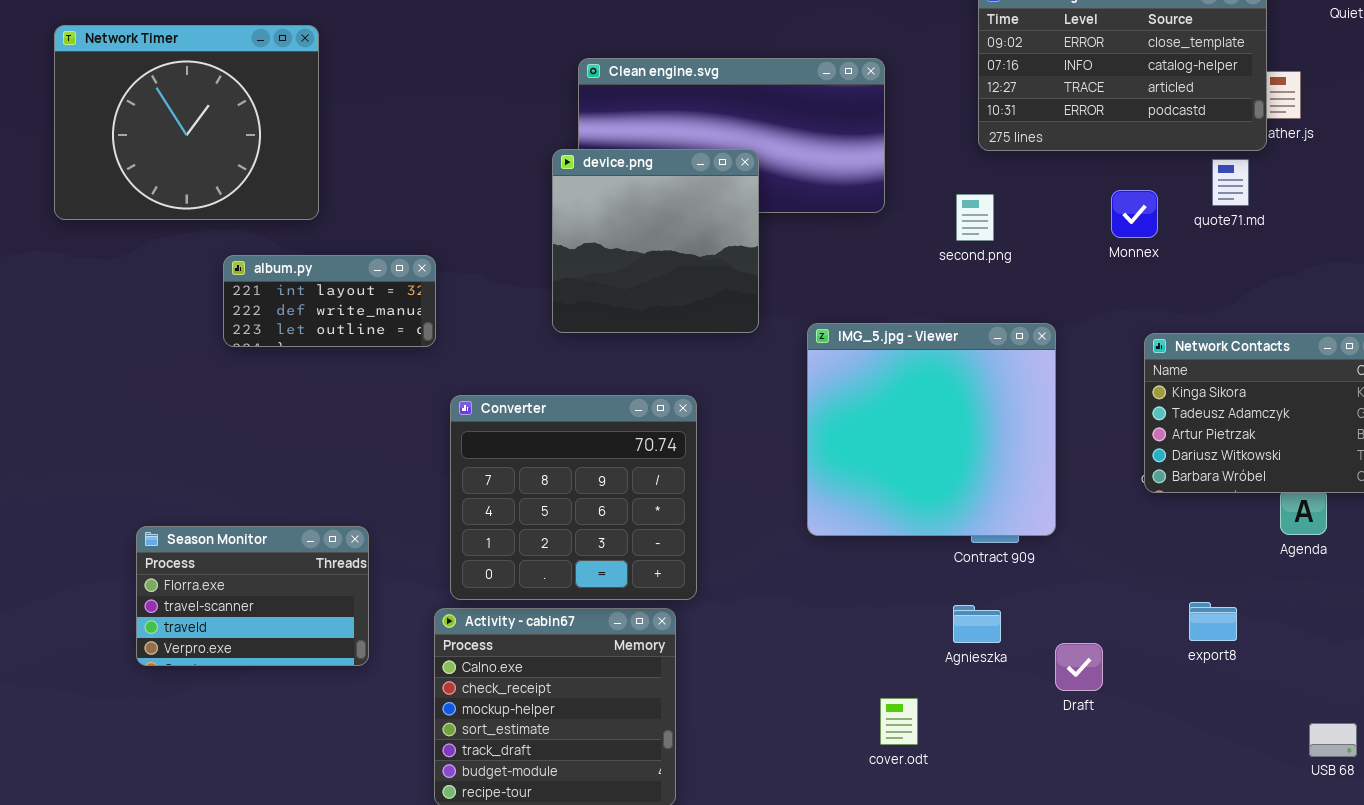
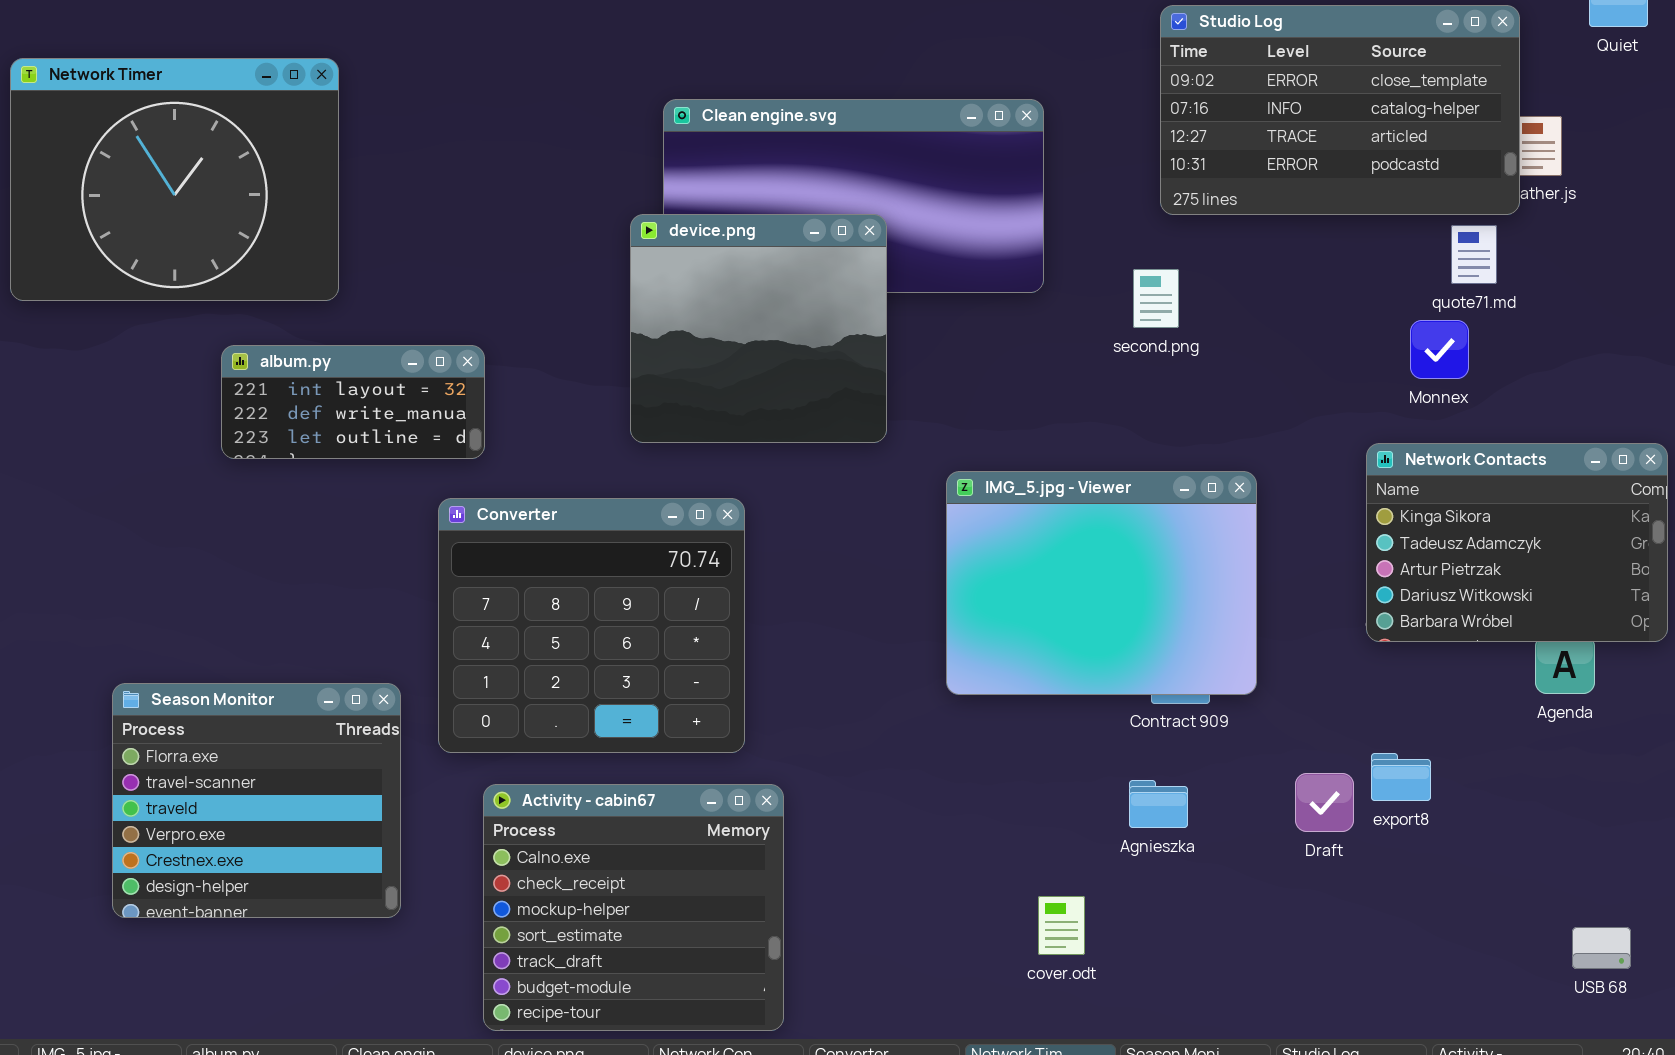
Monnex: [1111,190,1158,238] -> [1410,320,1469,379], moved
IMG_5.jpg - Viewer: [807,323,1056,536] -> [946,471,1257,695], resized
Converter: [450,395,697,600] -> [438,498,745,753], moved
Season Monitor: [136,526,369,666] -> [112,683,401,918], resized
export8: [1189,602,1237,641] -> [1371,753,1431,801], moved
Draft: [1055,643,1103,691] -> [1295,773,1354,832], moved

